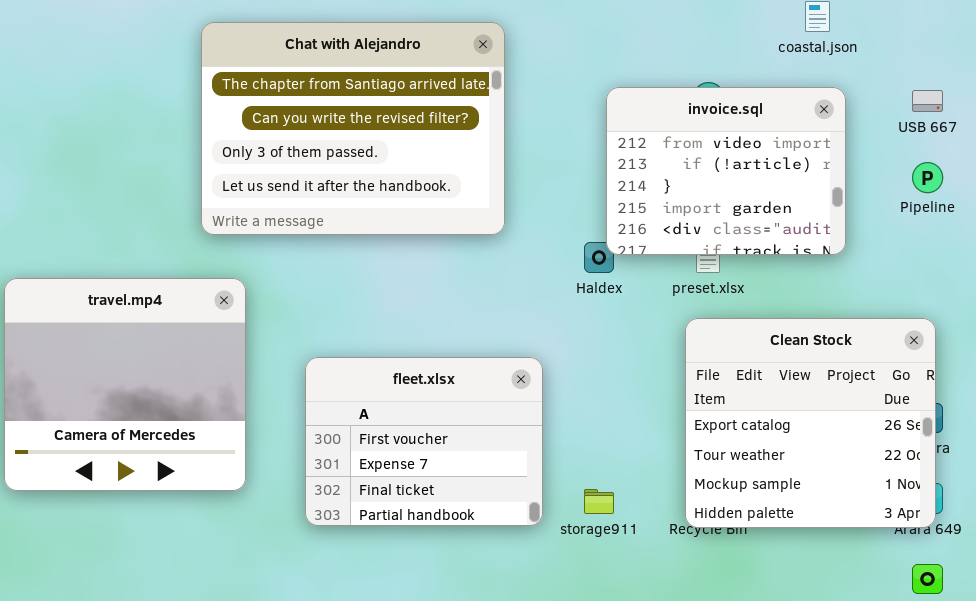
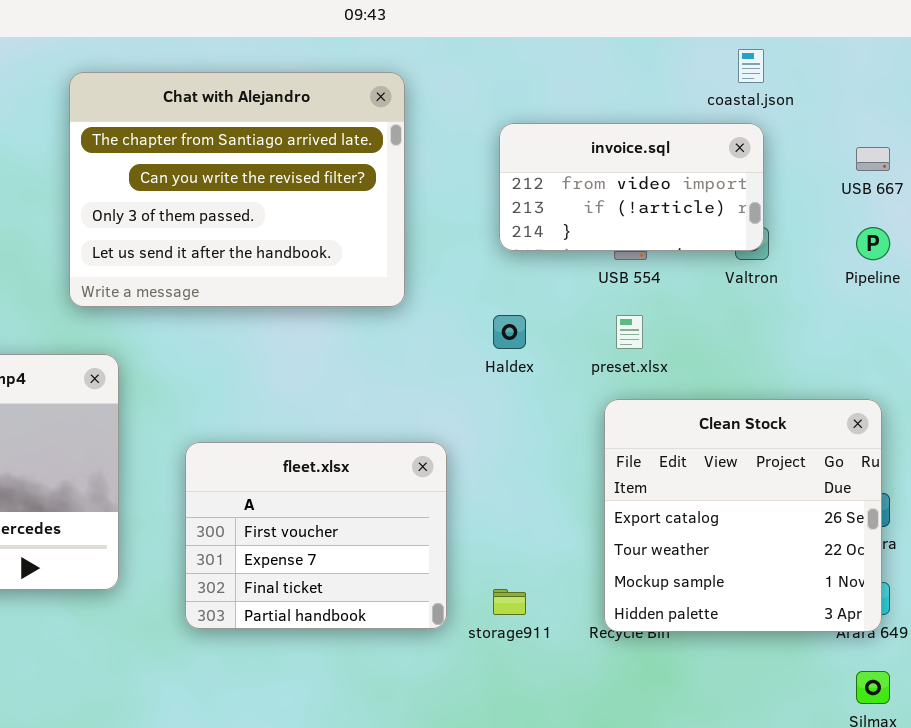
invoice.sql: [606,87,846,255] -> [499,123,764,251], moved, resized

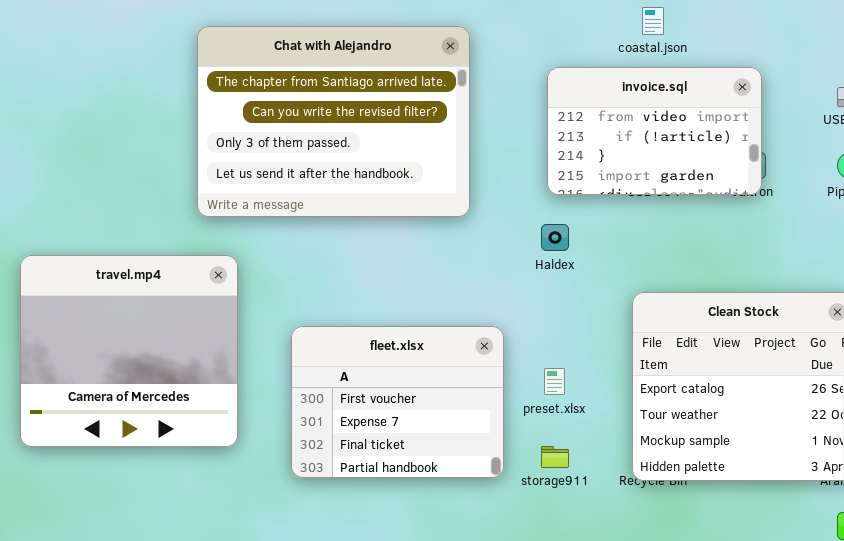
coastal.json: [738,49,764,83] -> [642,7,664,35], moved
invoice.sql: [499,123,764,251] -> [547,67,762,195], resized
preset.xlsx: [616,315,643,349] -> [544,368,565,395], moved

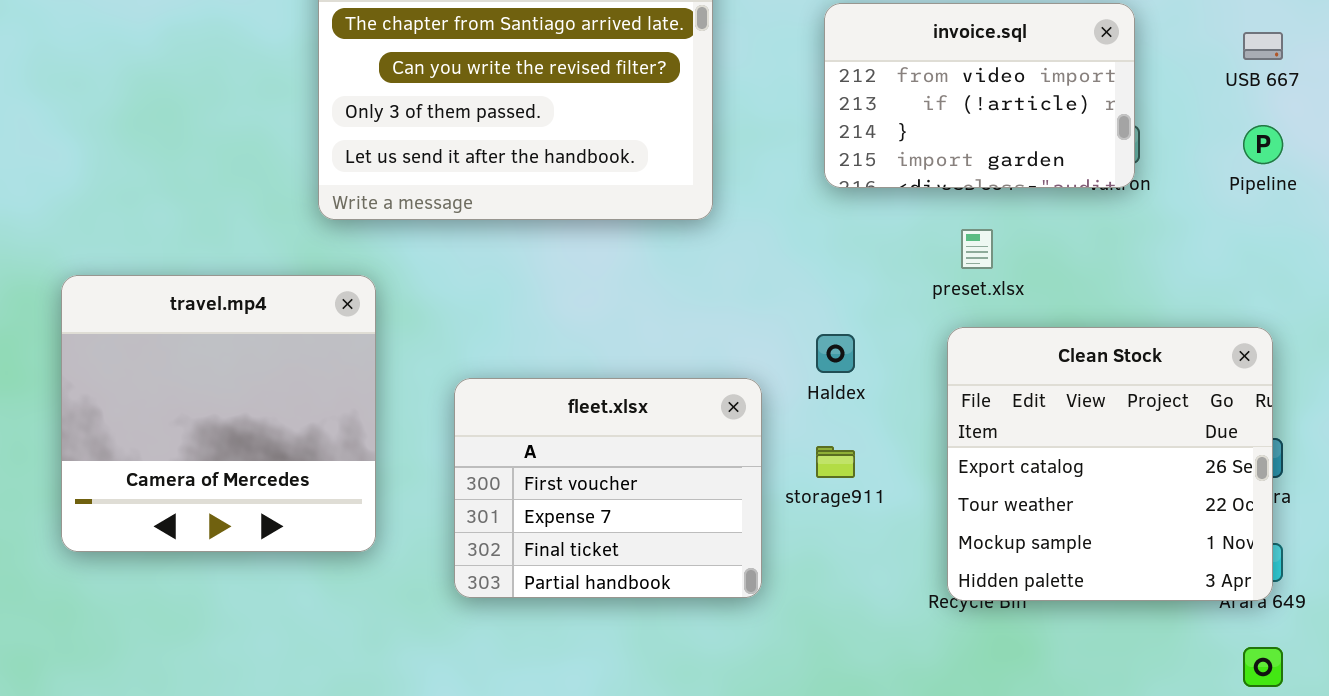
Haldex: [541,224,569,251] -> [816,334,855,373], moved
preset.xlsx: [544,368,565,395] -> [961,229,993,269], moved
storage911: [541,446,569,468] -> [816,446,855,478], moved

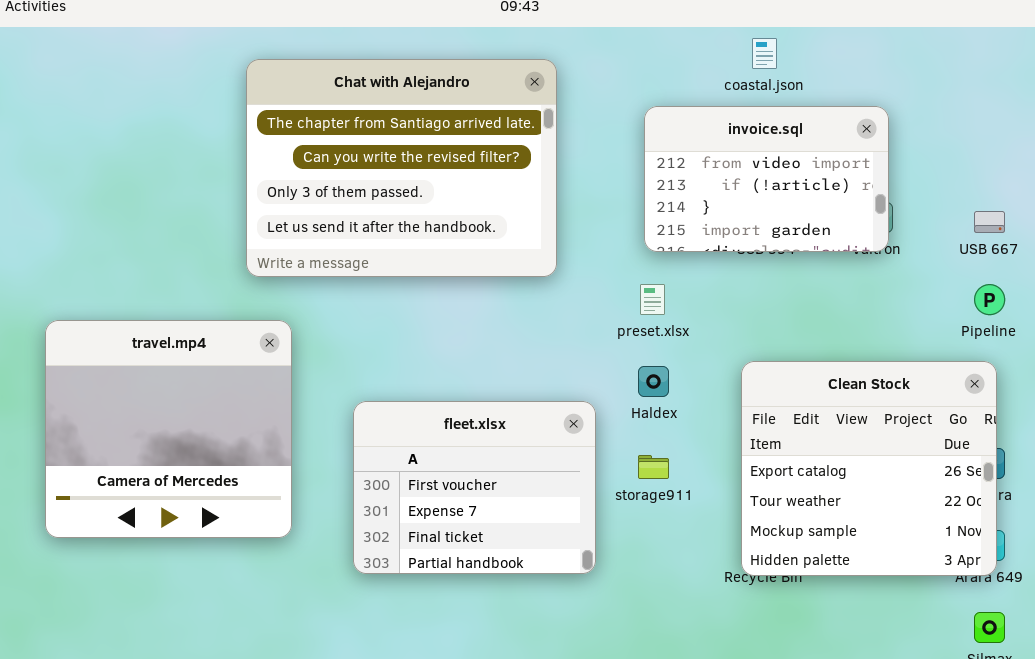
USB 667: [1243,32,1283,60] -> [974,211,1005,233], moved
Pipeline: [1243,125,1283,164] -> [974,284,1005,315], moved
preset.xlsx: [961,229,993,269] -> [640,284,665,315], moved

